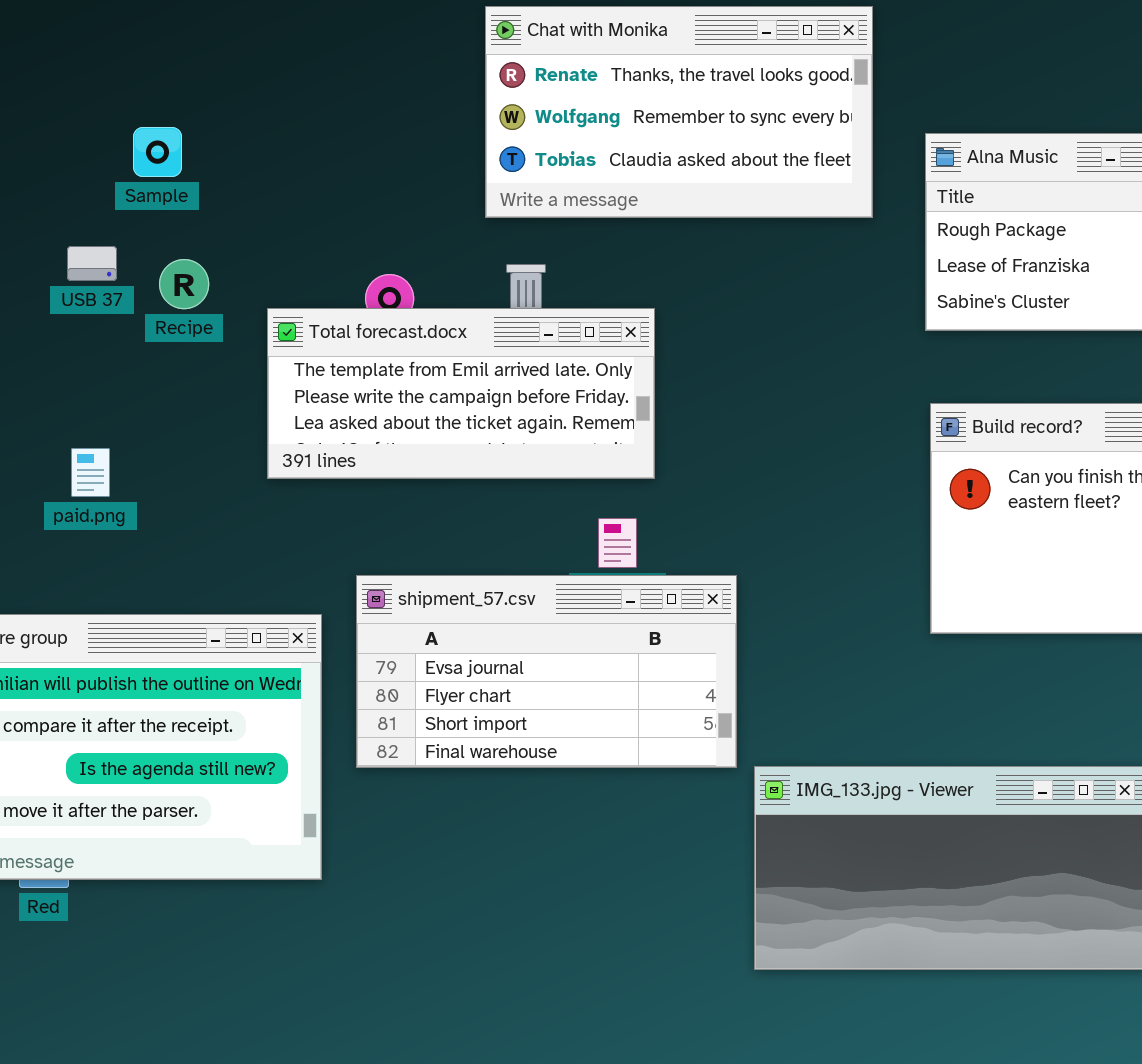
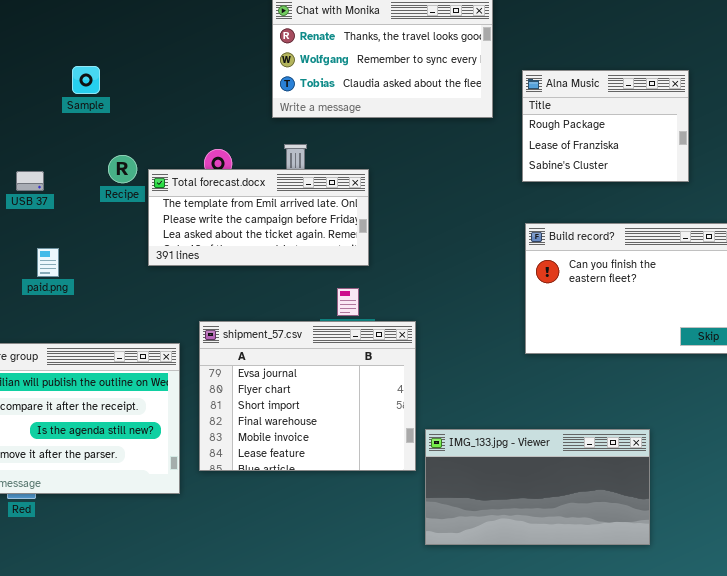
USB 37: [67,246,117,281] -> [16,171,44,191], moved
Recipe: [159,259,209,309] -> [108,155,137,183], moved
shipment_57.csv: [356,575,737,768] -> [199,321,416,471], resized

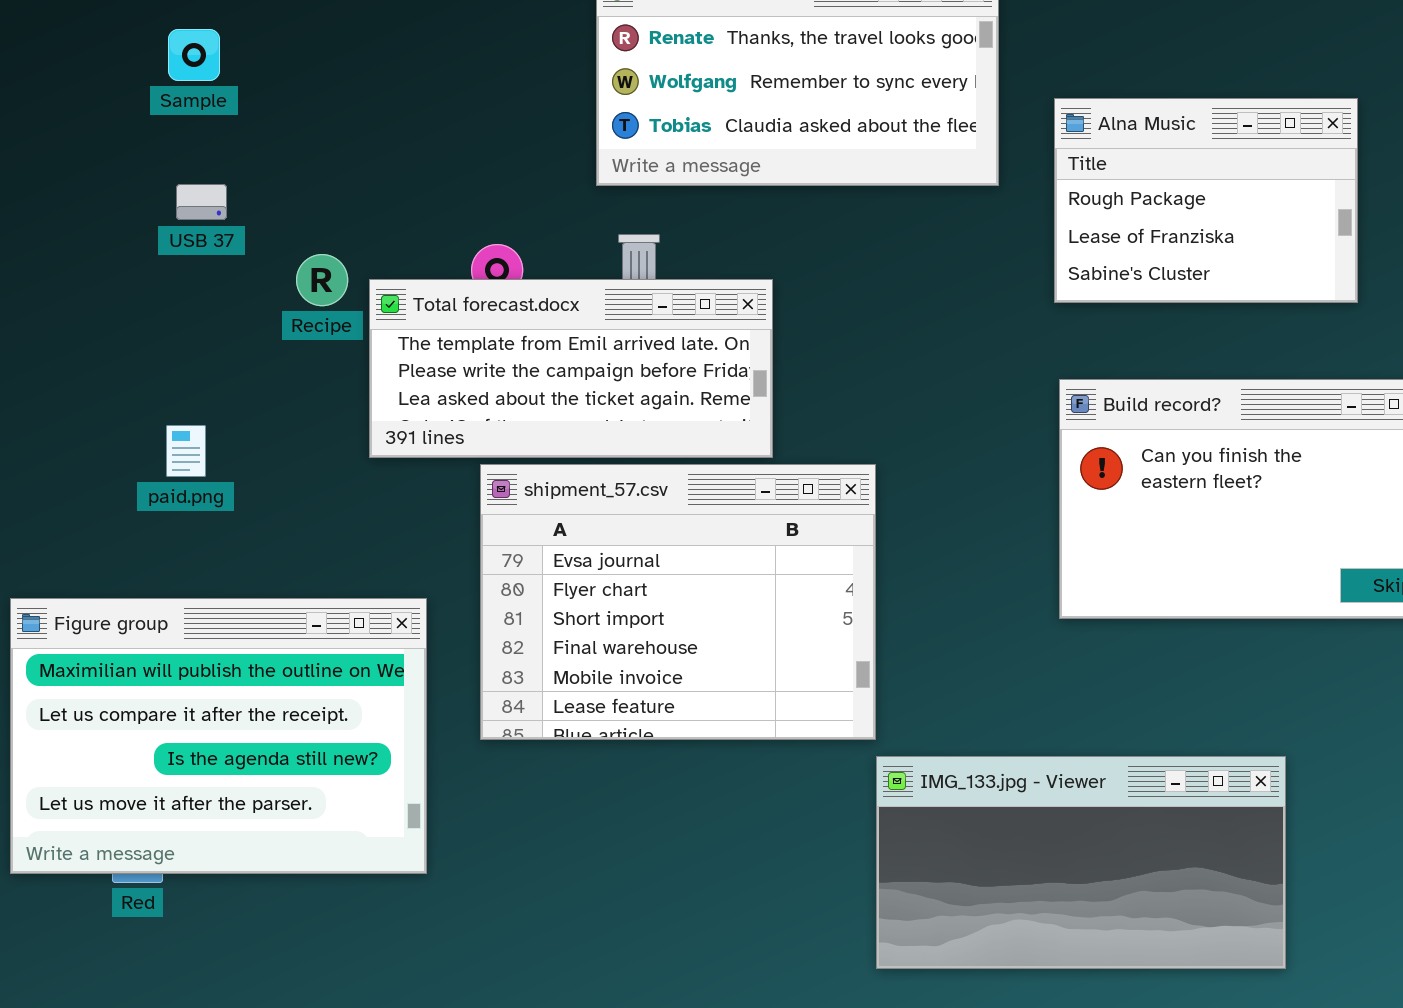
Sample: [72,66,100,94] -> [168,29,220,81], moved
USB 37: [16,171,44,191] -> [176,184,227,220], moved
shipment_57.csv: [199,321,416,471] -> [480,464,876,740], moved

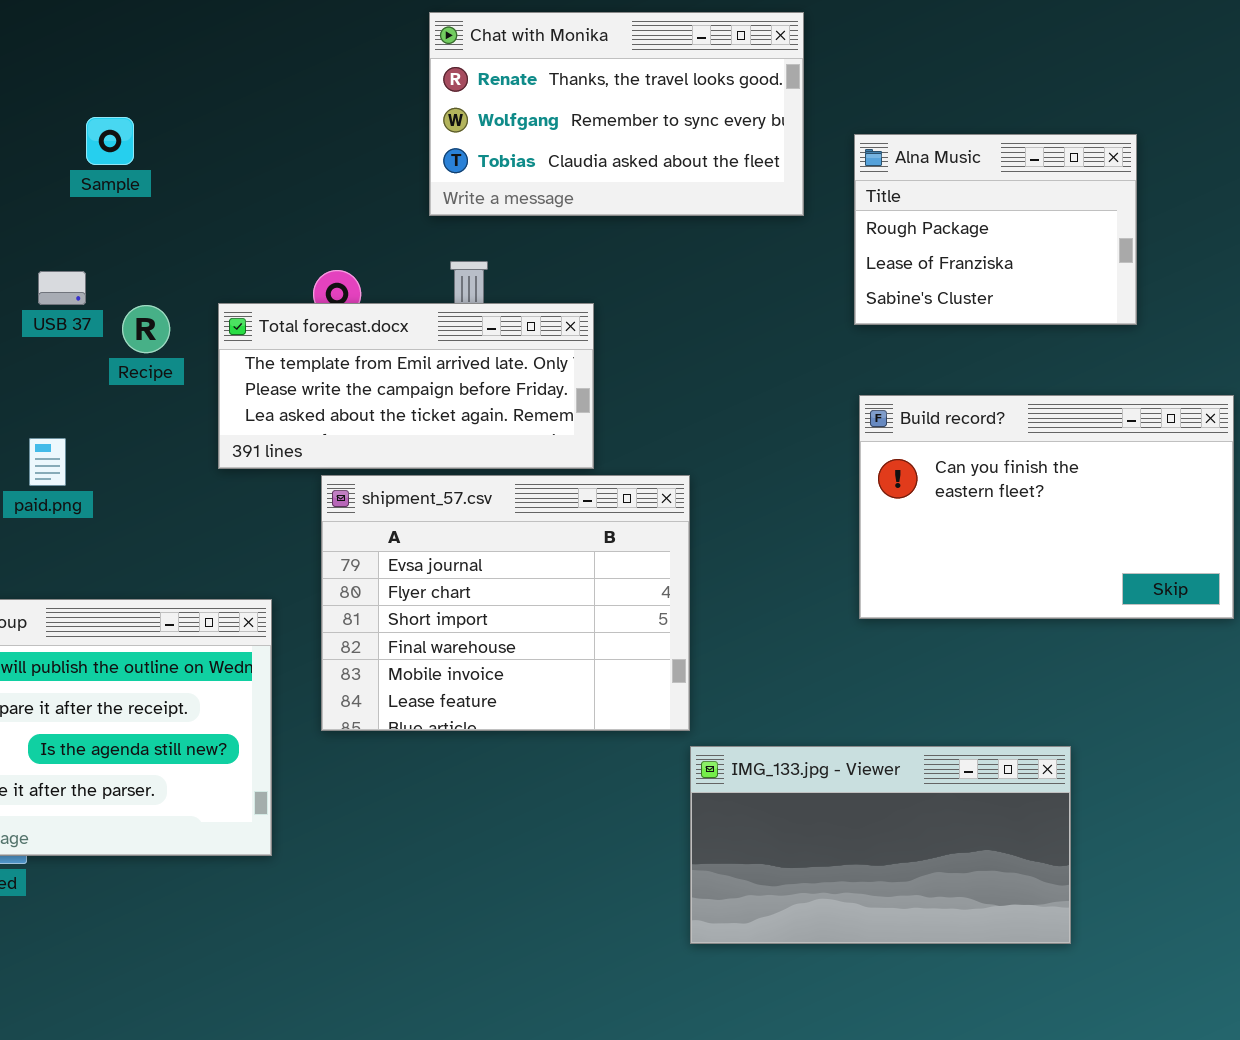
Sample: [168,29,220,81] -> [86,117,134,165], moved
USB 37: [176,184,227,220] -> [38,271,86,305], moved
Recipe: [296,254,348,306] -> [122,305,170,353], moved

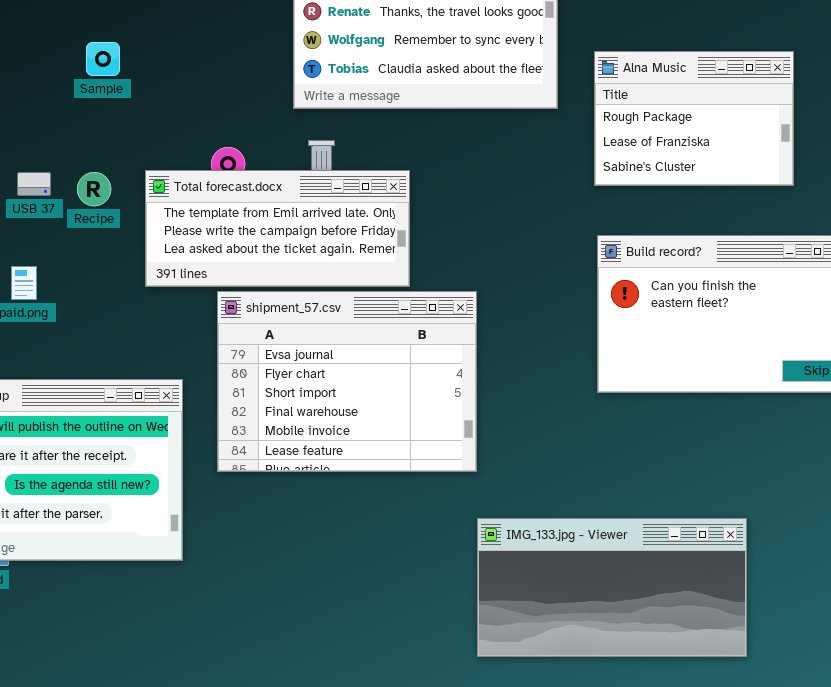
Sample: [86,117,134,165] -> [86,42,120,76], moved
USB 37: [38,271,86,305] -> [17,172,51,196], moved
IMG_133.jpg - Viewer: [690,746,1071,944] -> [477,518,747,657], moved

